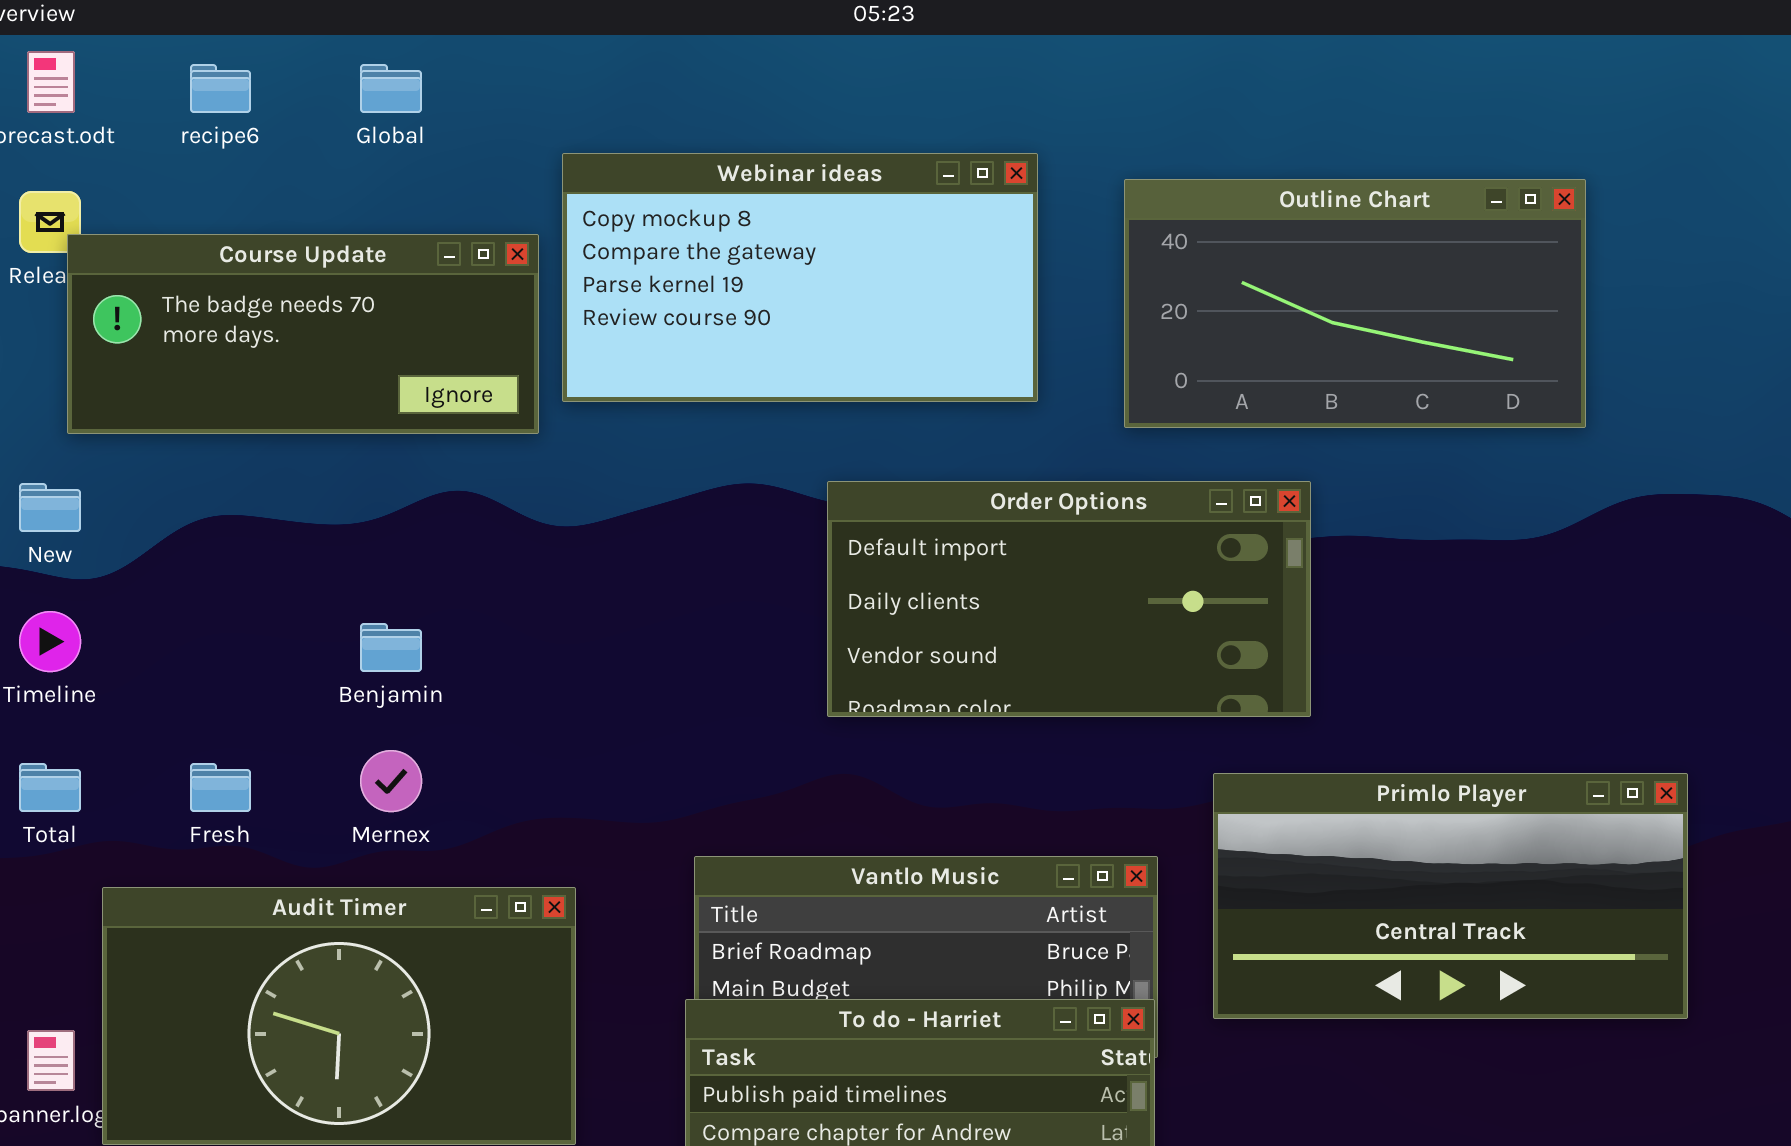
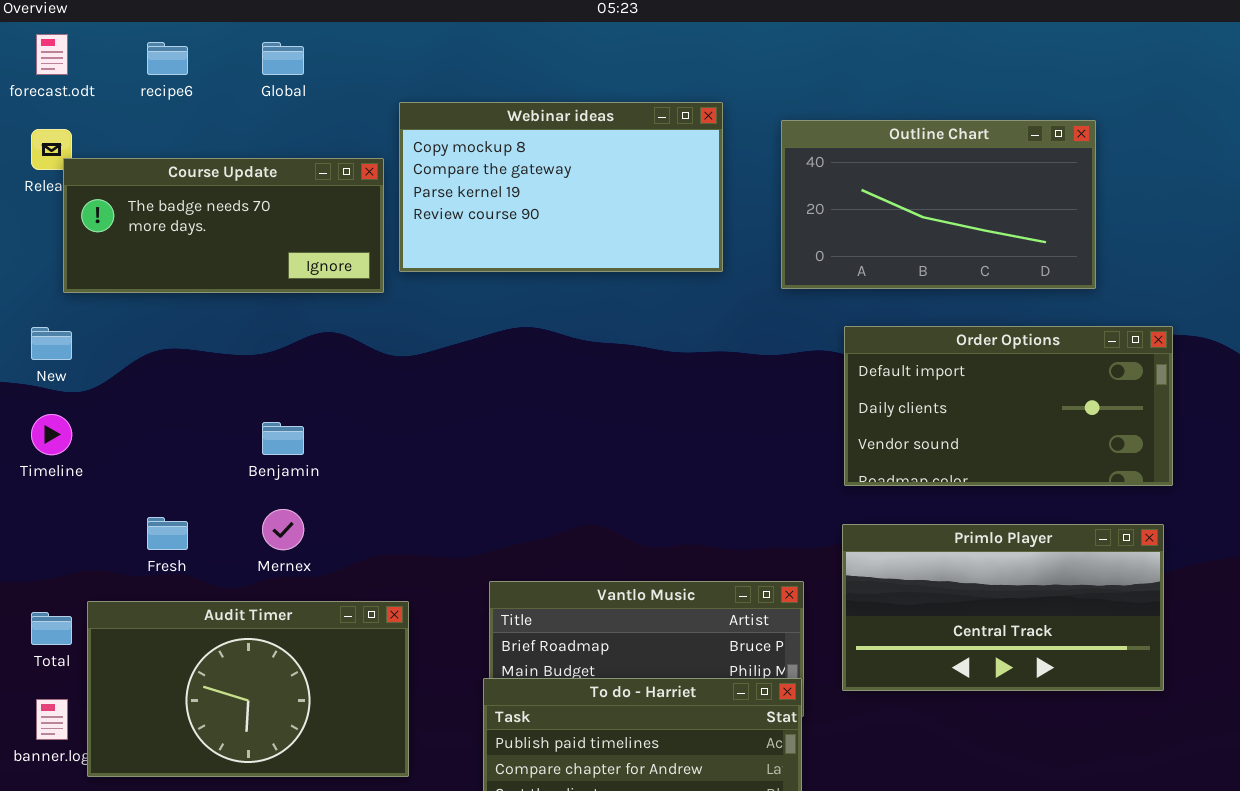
Order Options: [827,481,1311,717] -> [844,326,1173,486], moved
Total: [19,763,81,812] -> [31,612,72,645], moved

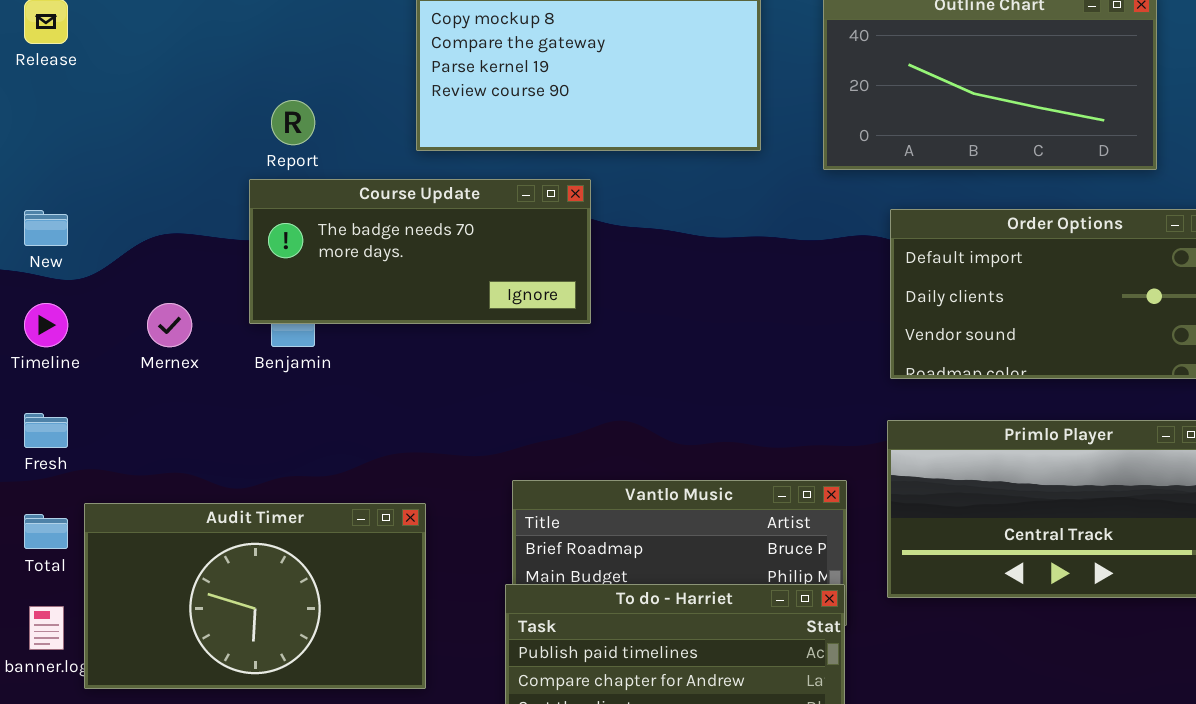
Course Update: [63,158,384,293] -> [249,179,591,324], moved
Mernex: [262,509,304,550] -> [147,303,192,347], moved
Fresh: [147,517,188,550] -> [24,413,68,448], moved

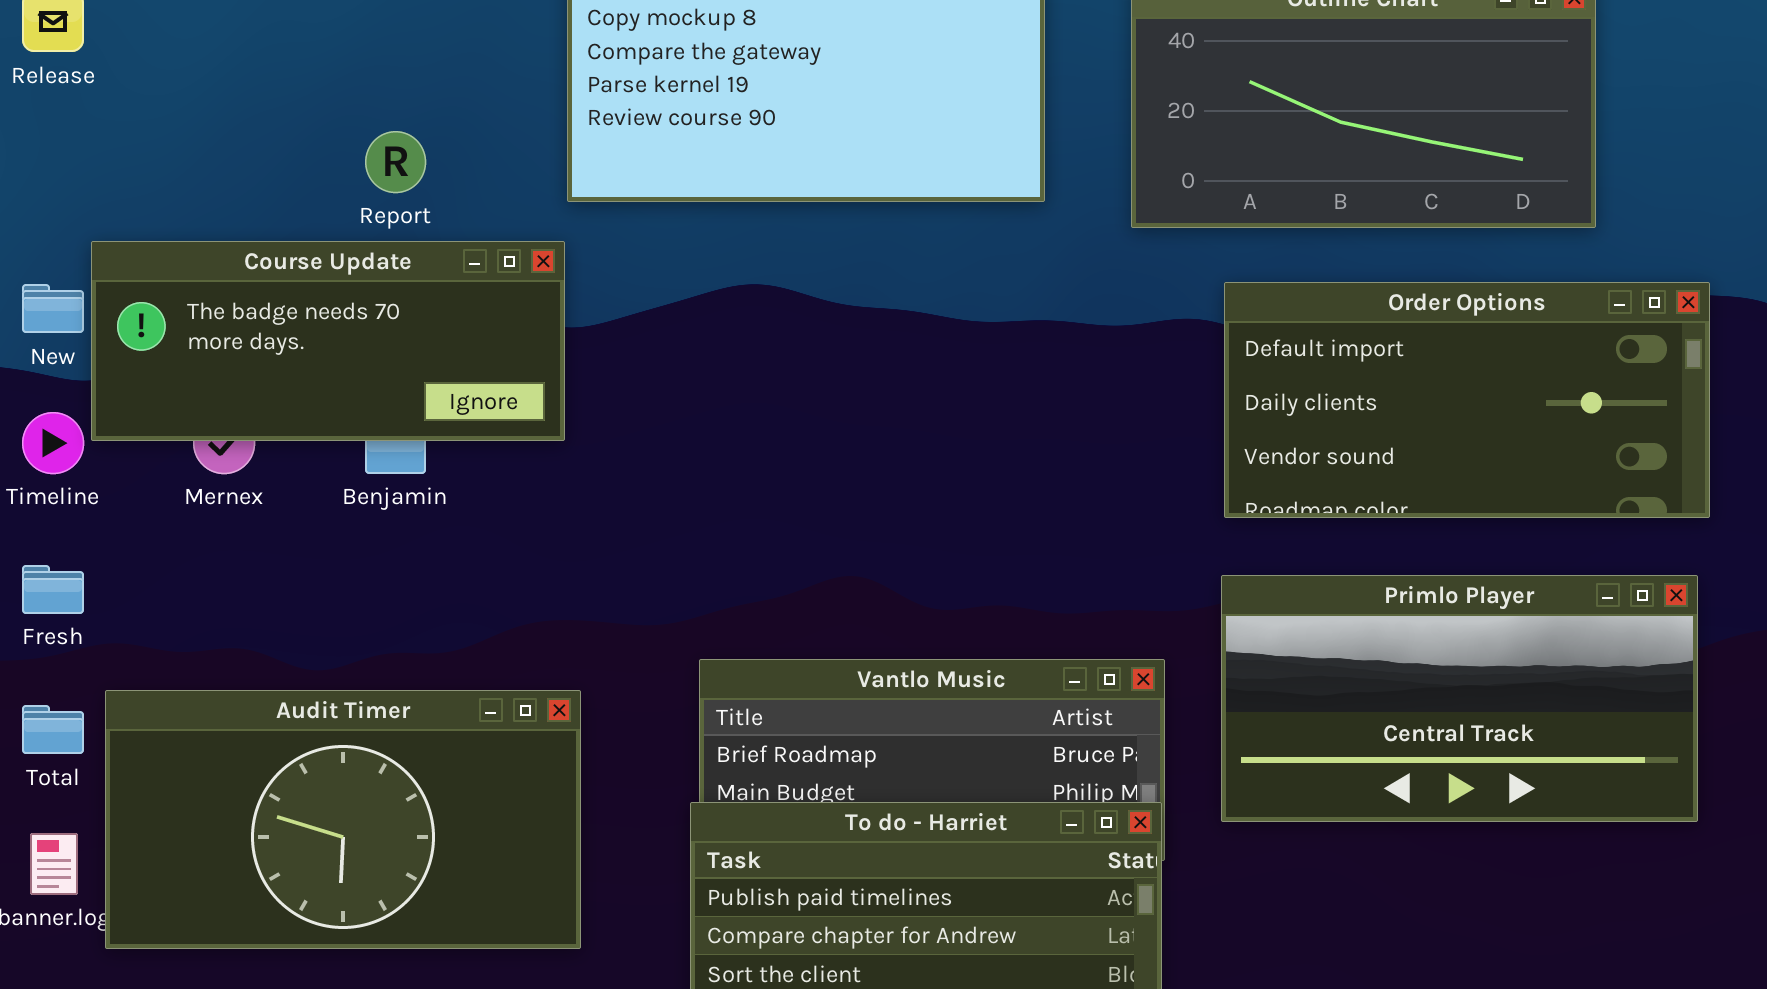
Course Update: [249,179,591,324] -> [91,241,565,441], moved

